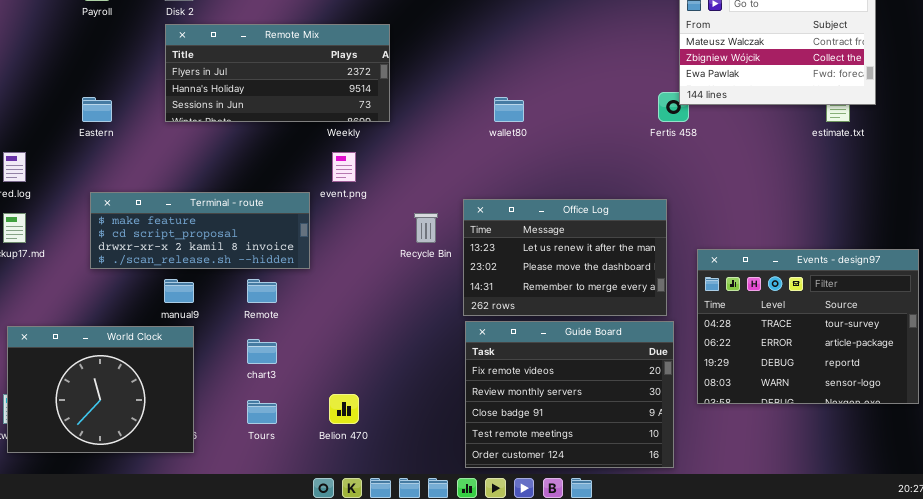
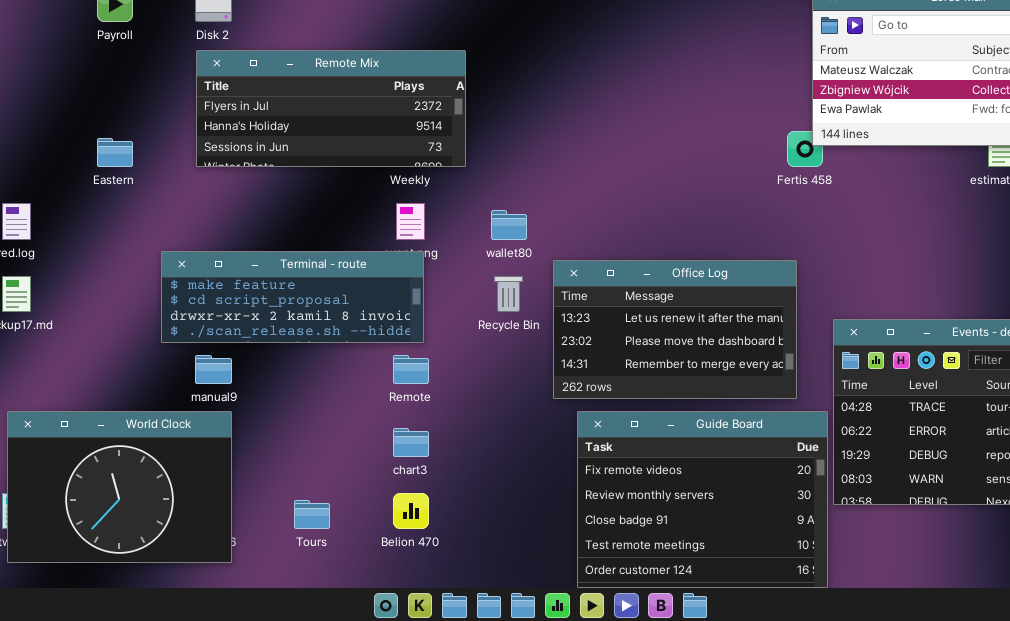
wallet80: [494,97,524,122] -> [491,210,527,240], moved
Terminal - route: [90,192,310,269] -> [161,251,424,343], moved
Remote: [247,279,277,303] -> [393,355,429,384], moved
Guide Board: [465,321,674,468] -> [577,411,828,588], moved
chart3: [247,339,277,364] -> [393,428,429,457], moved

